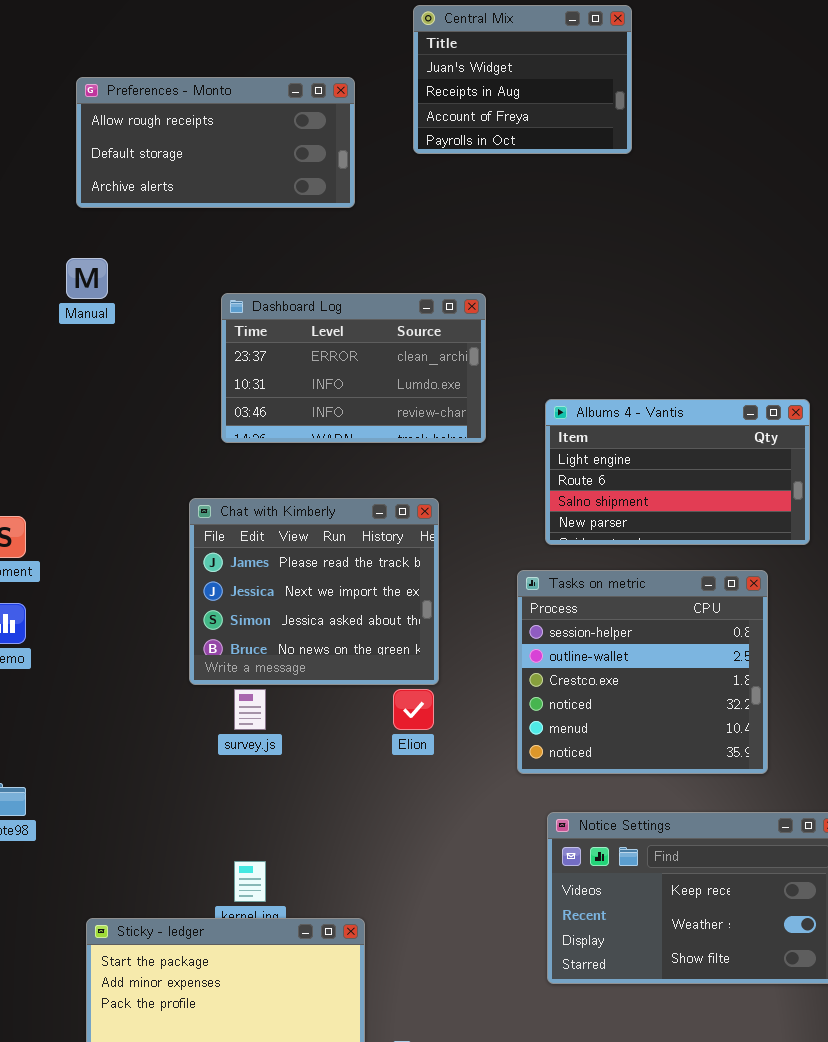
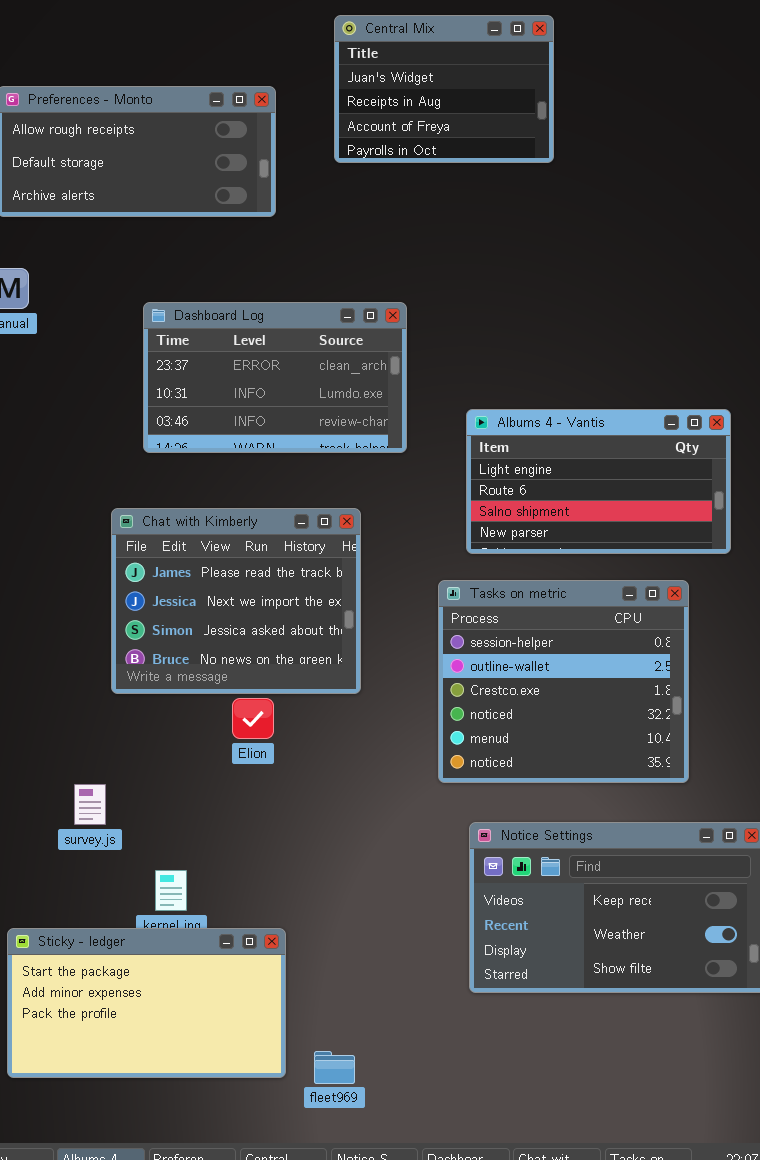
survey.js: [234,689,266,730] -> [74,784,106,825], moved
Elion: [393,689,434,730] -> [232,698,274,739], moved

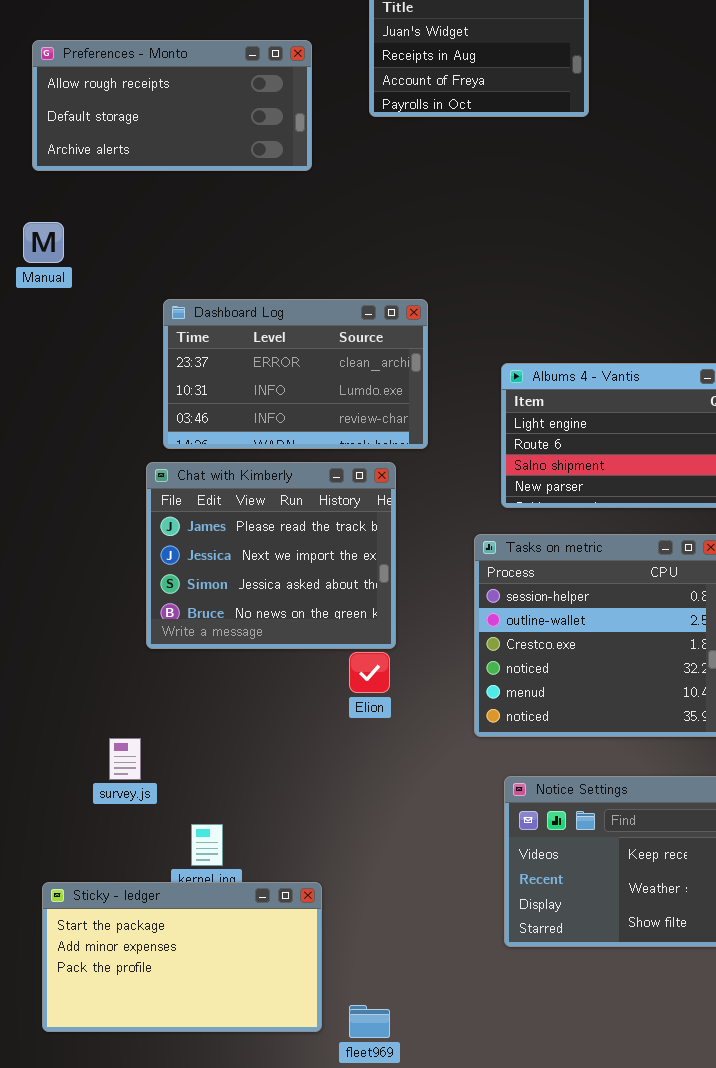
Dashboard Log: [143,302,407,453] -> [163,299,428,449], moved
Elion: [232,698,274,739] -> [349,652,390,693], moved

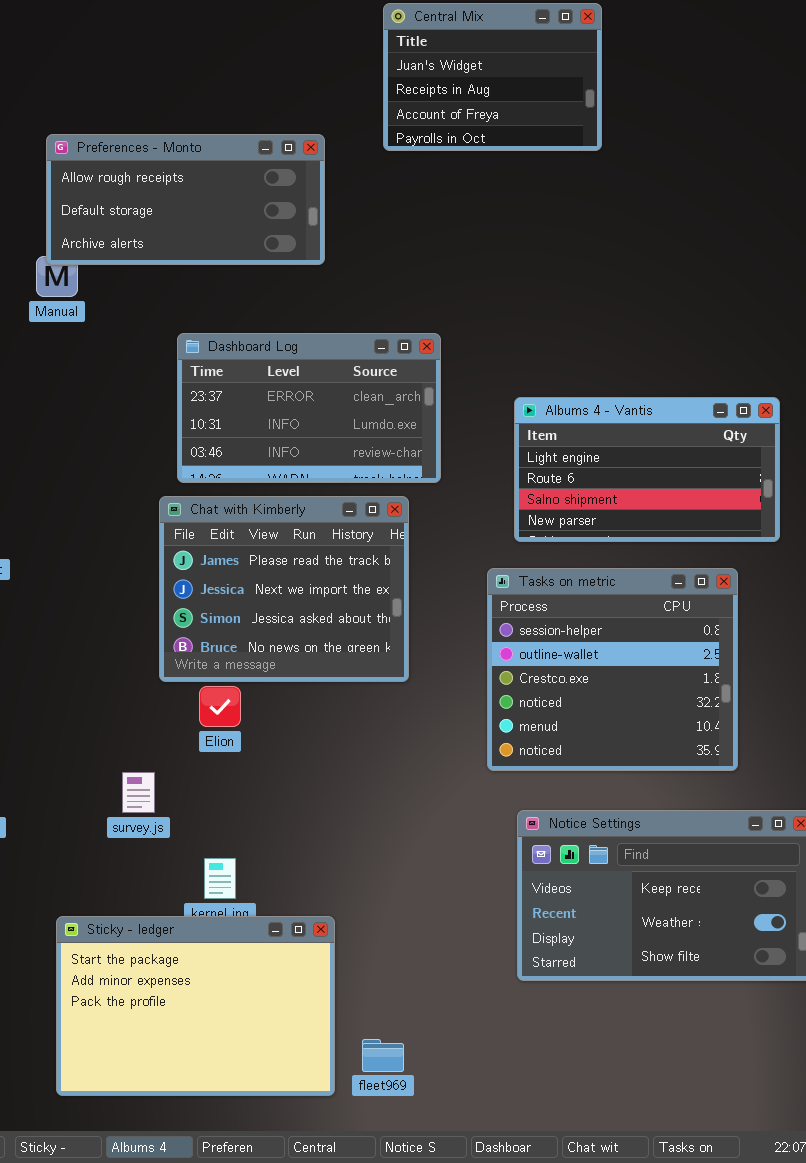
Preferences - Monto: [32,40,312,171] -> [46,134,325,265], moved
Elion: [349,652,390,693] -> [199,686,241,727], moved
Sticky - ledger: [42,882,322,1032] -> [56,916,335,1096], resized

